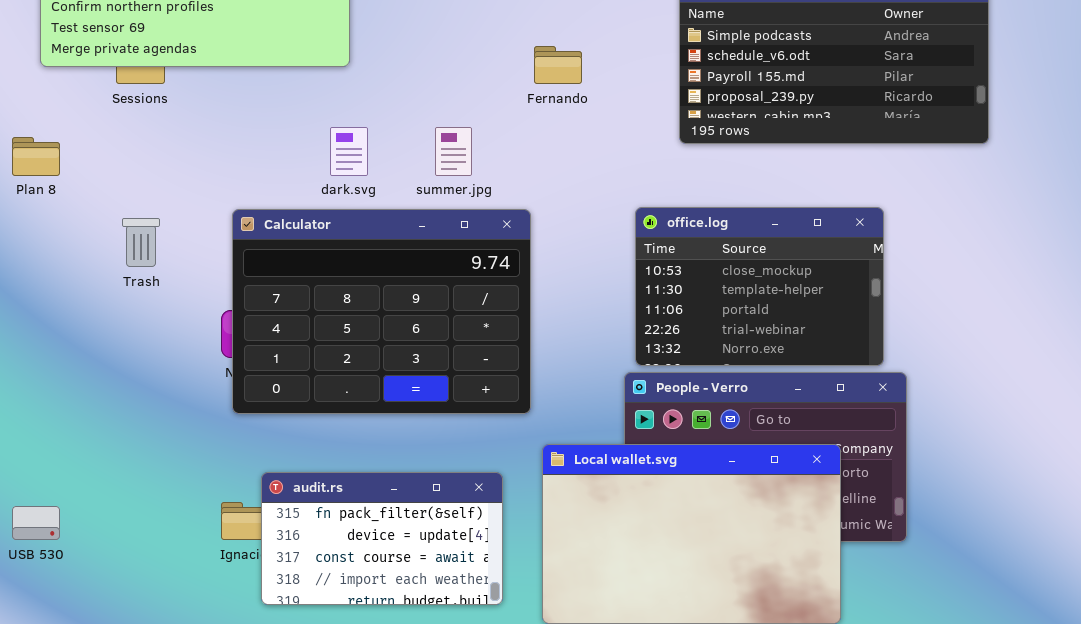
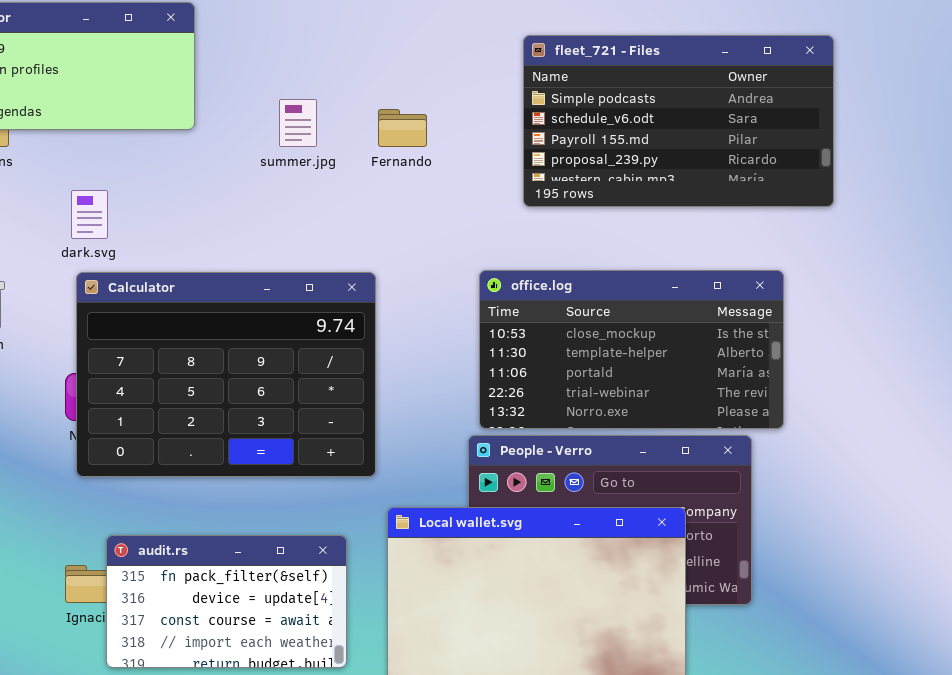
dark.svg: [330,127,368,176] -> [71,190,108,239], moved
summer.jpg: [435,127,472,176] -> [279,99,317,147], moved
office.log: [635,207,884,366] -> [479,270,784,429], resized

